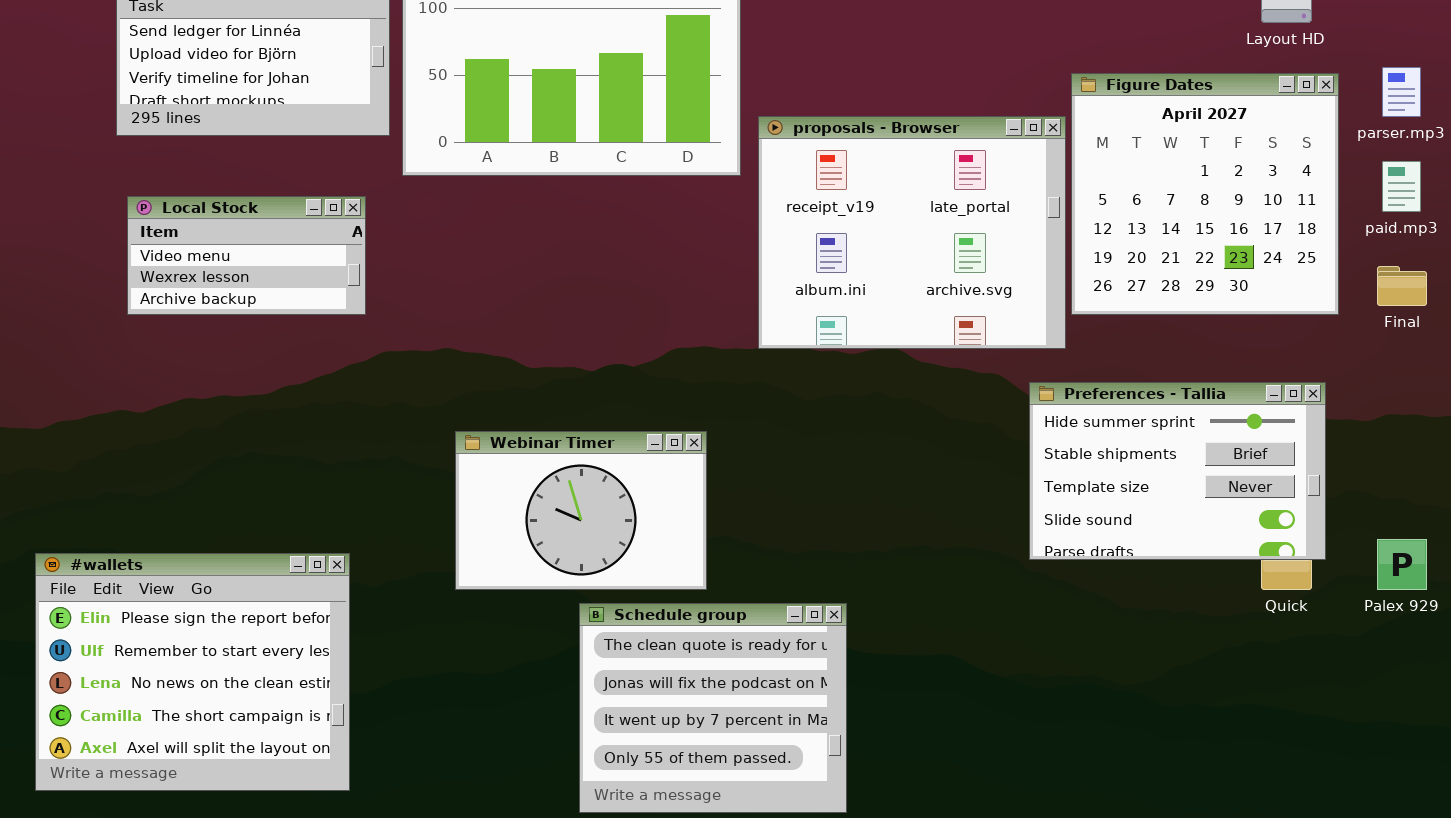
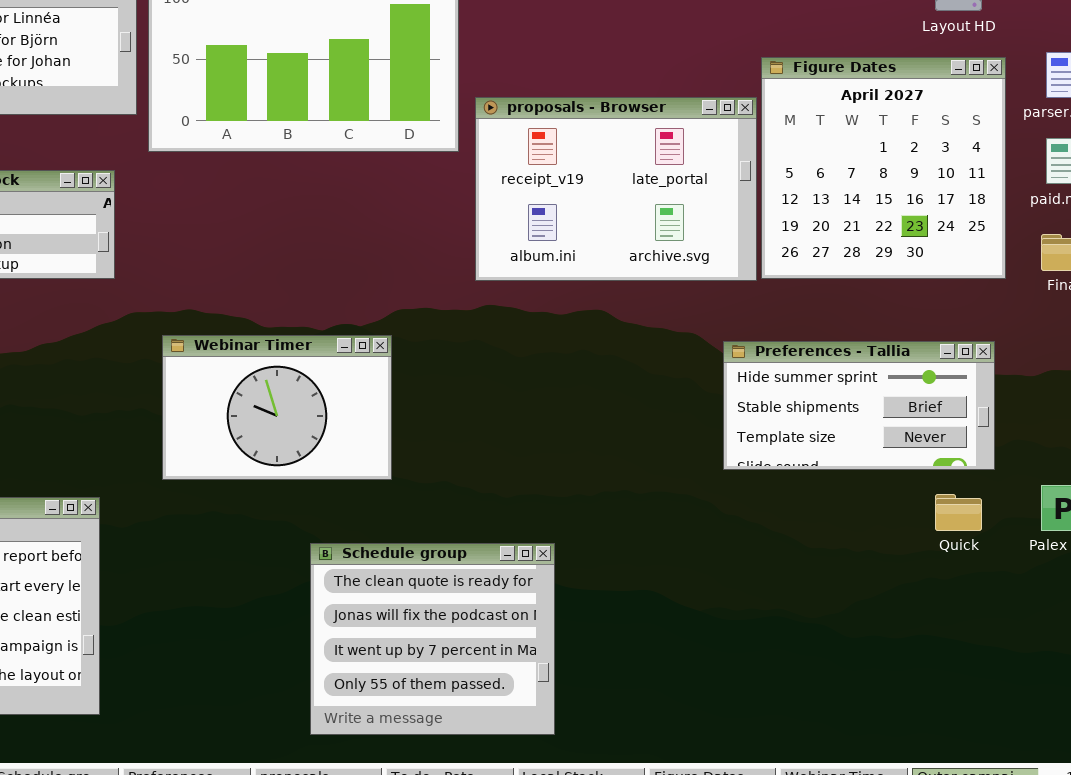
proposals - Browser: [758,116,1066,349] -> [475,97,757,281], resized
Preferences - Tallia: [1029,382,1326,560] -> [723,341,995,470], resized
Webinar Timer: [455,431,707,590] -> [162,335,392,480], moved

